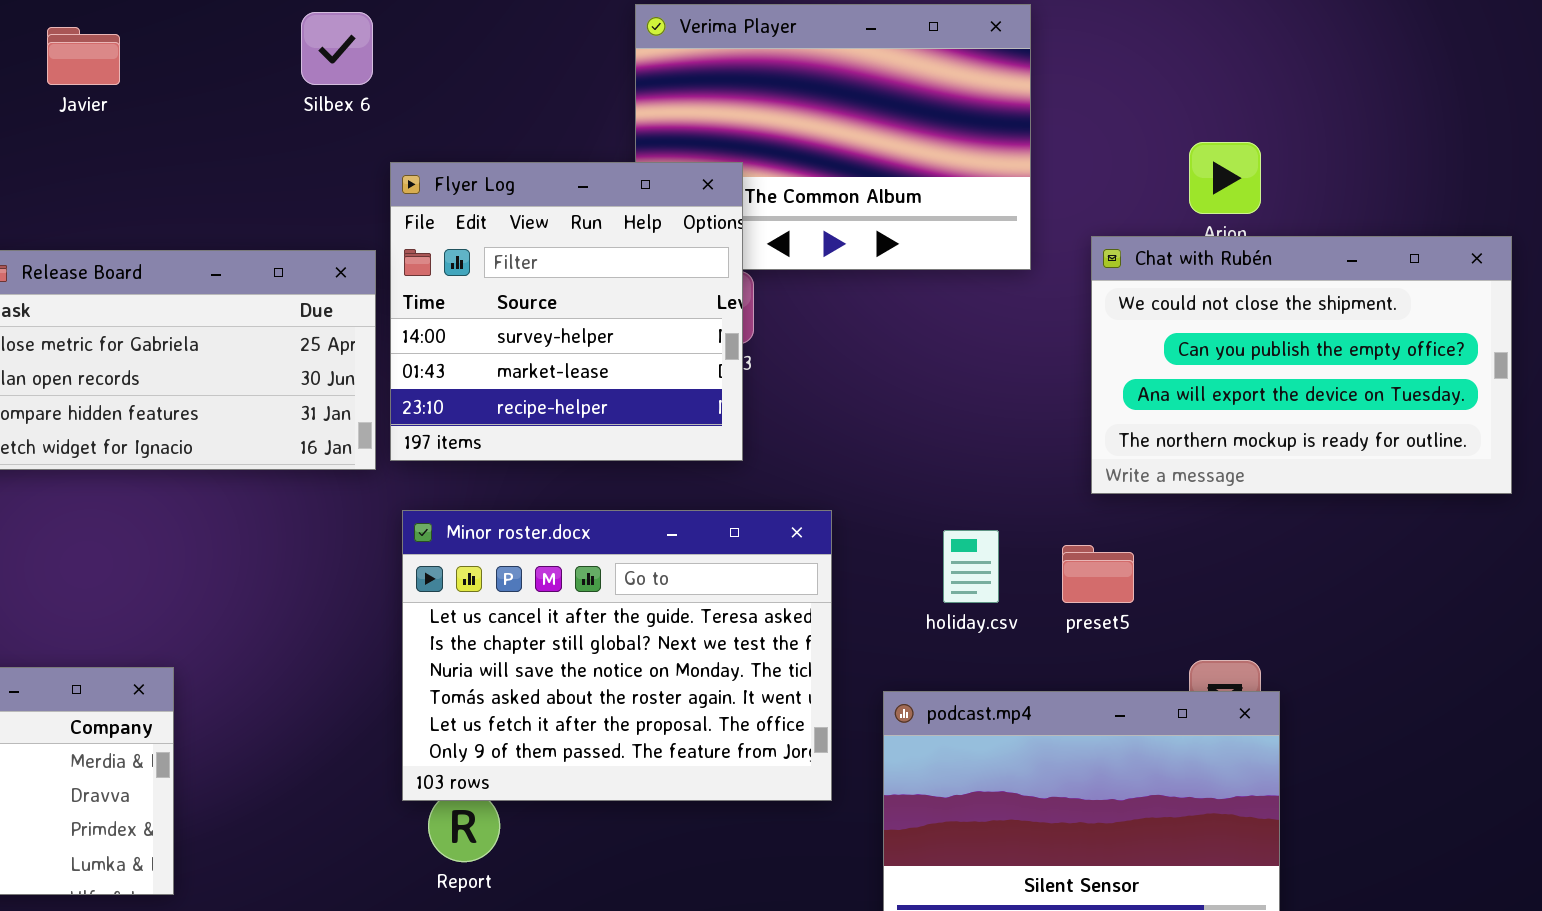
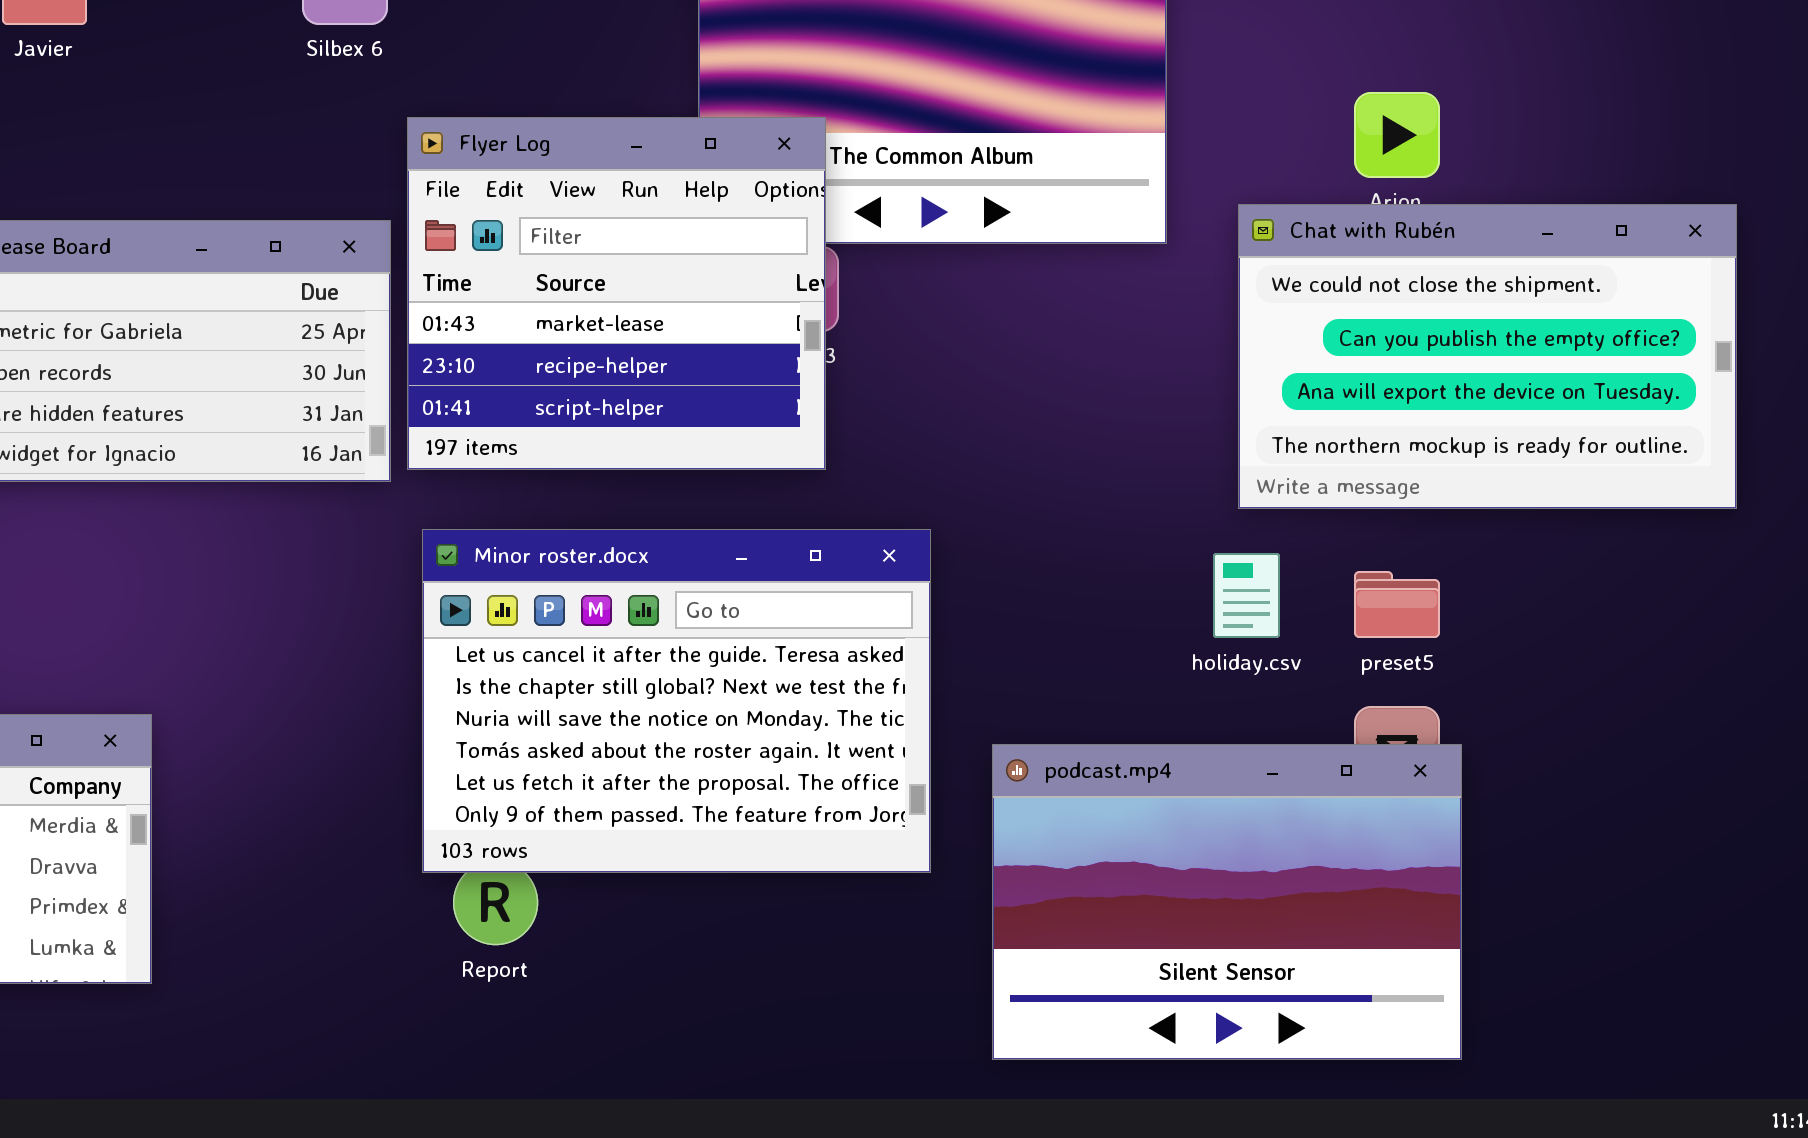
Flyer Log: [390,162,743,461] -> [407,117,826,470], scrolled down 1 row
holiday.csv: [943,530,999,603] -> [1213,553,1280,638], moved
preset5: [1062,545,1134,603] -> [1354,571,1440,638], moved

